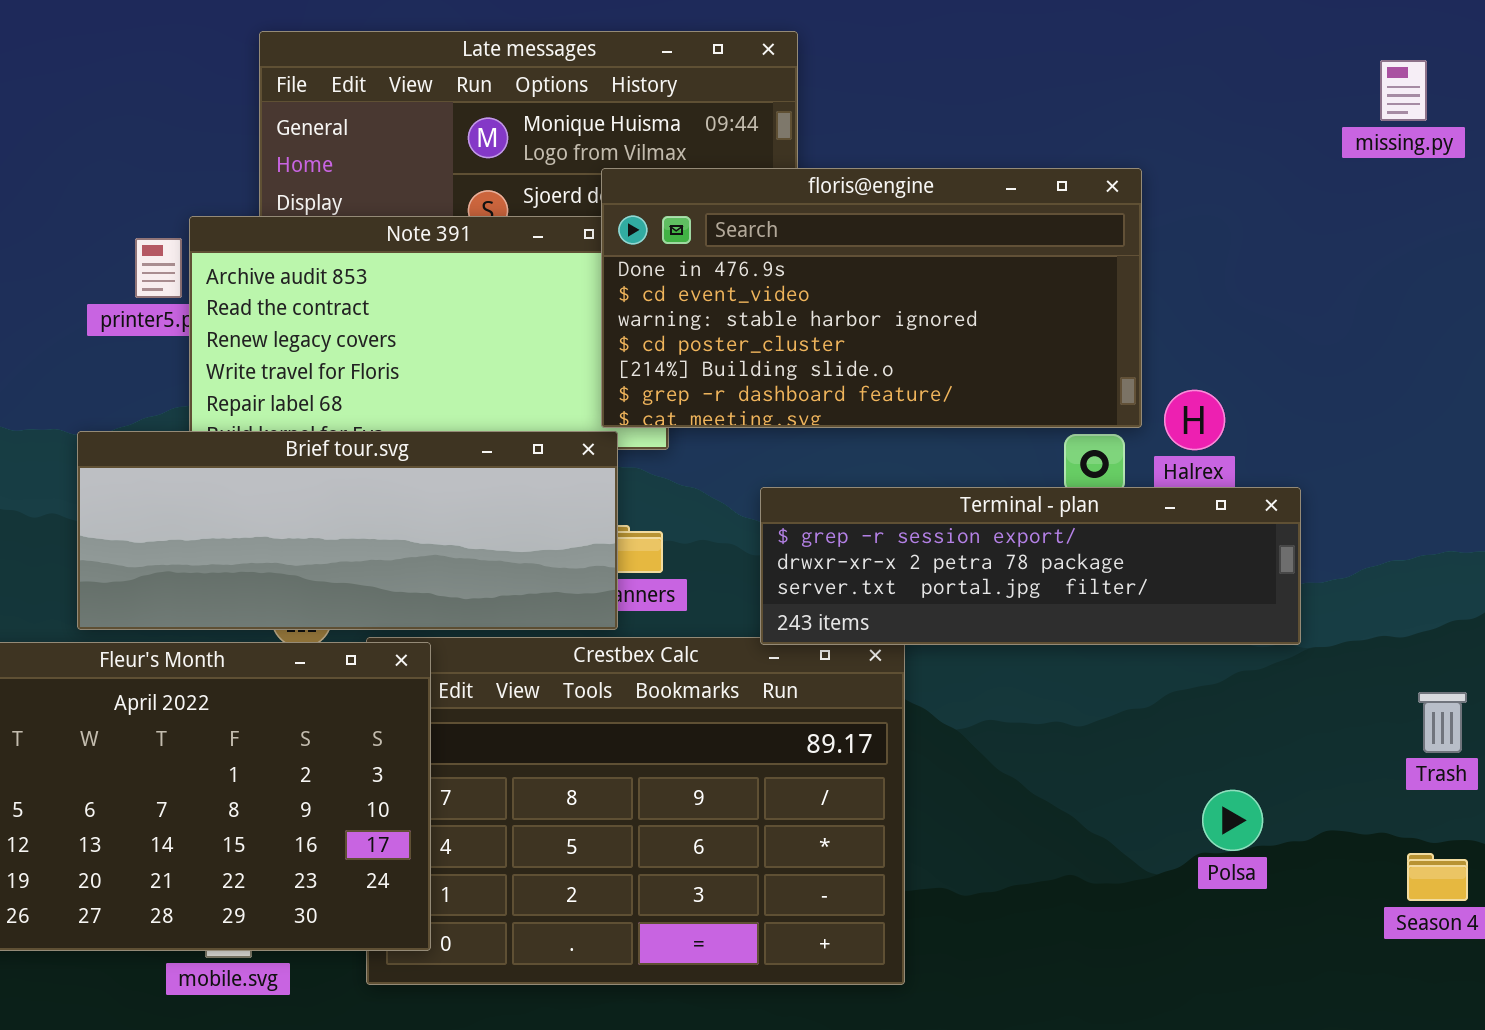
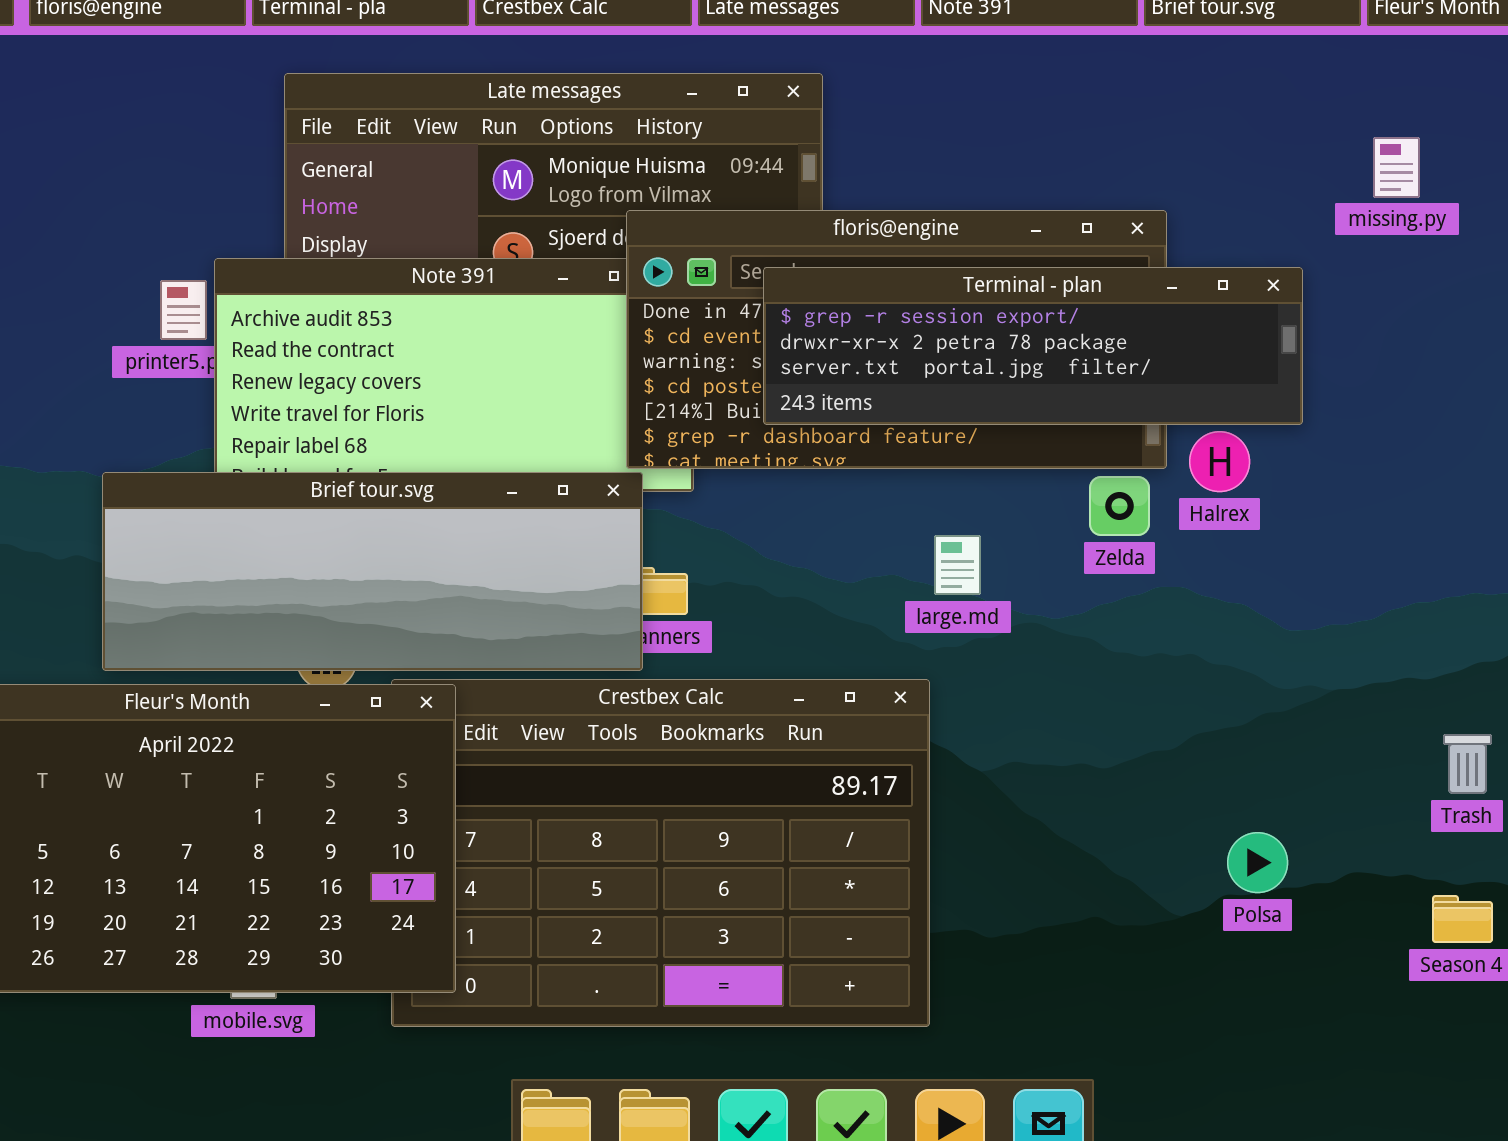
missing.py: [1380,60,1427,121] -> [1373,137,1420,198], moved
Terminal - plan: [760,487,1301,645] -> [763,267,1303,425], moved

